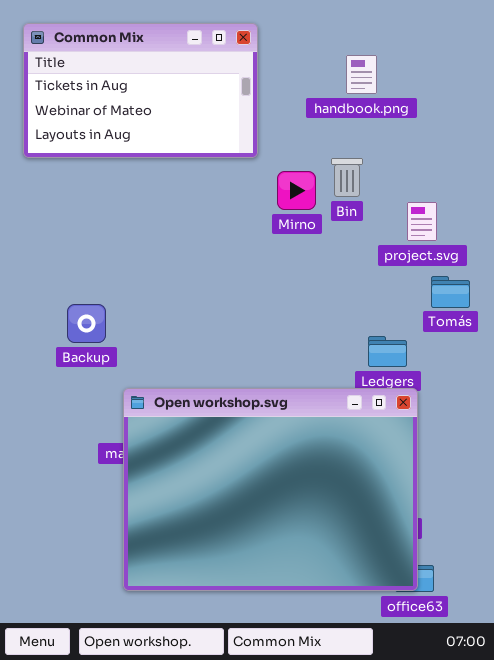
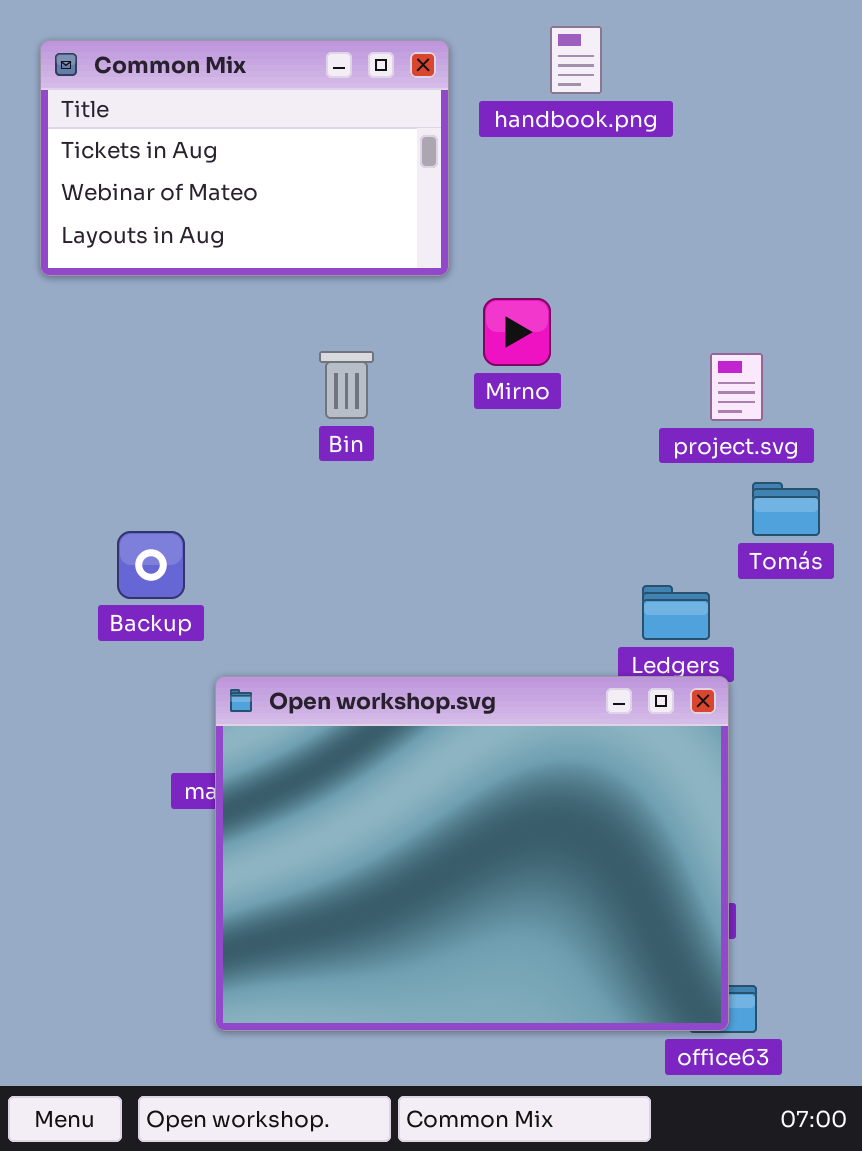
handbook.png: [346,55,377,94] -> [550,26,602,94], moved
Bin: [331,158,363,197] -> [319,351,374,419], moved

